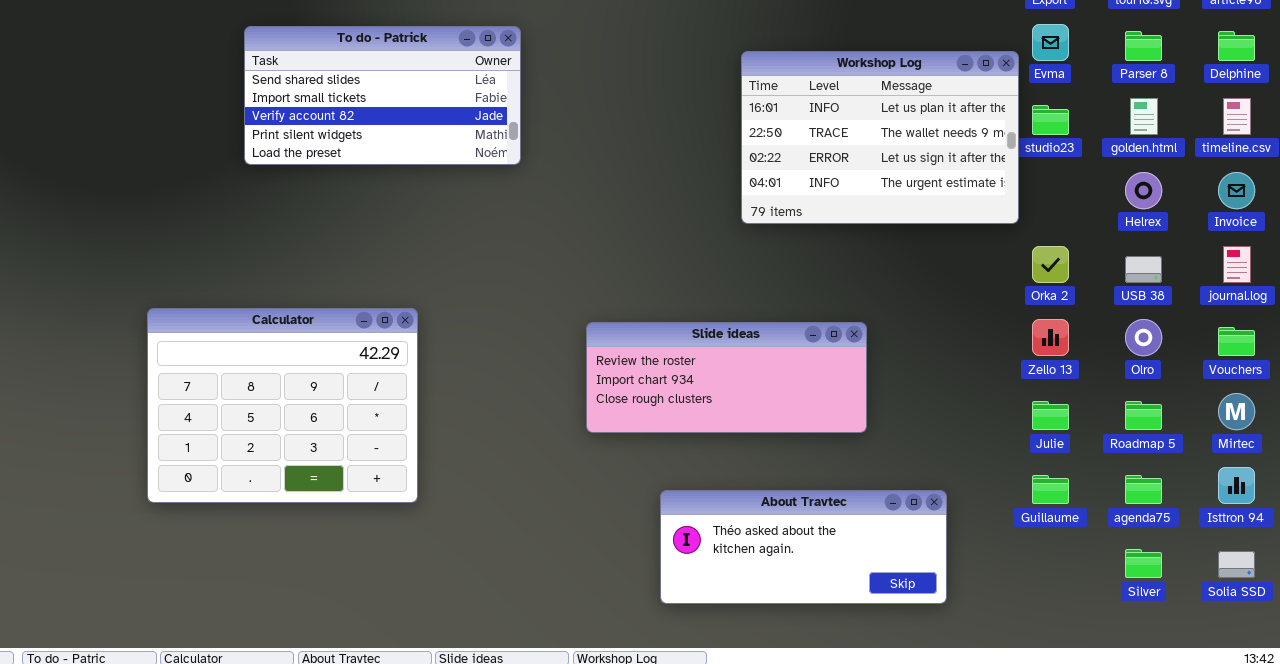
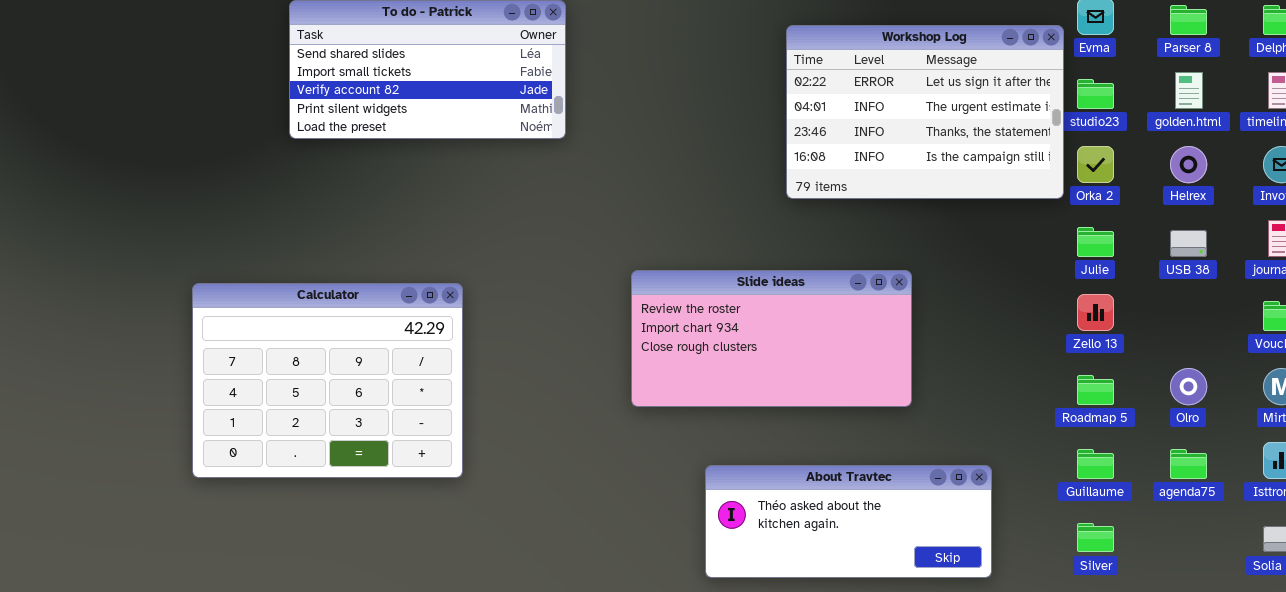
Workshop Log: [741,51,1019,224] -> [786,25,1064,199], scrolled down 2 rows
Orka 2: [1032,246,1069,283] -> [1077,146,1114,183], moved
Olro: [1125,319,1162,356] -> [1170,368,1207,405], moved
Slide ideas: [586,322,867,433] -> [631,270,912,407], resized
Julie: [1032,401,1069,430] -> [1077,227,1114,257], moved
Roadmap 5: [1125,401,1162,430] -> [1077,375,1114,405], moved
Silver: [1125,549,1162,578] -> [1077,523,1114,552], moved

